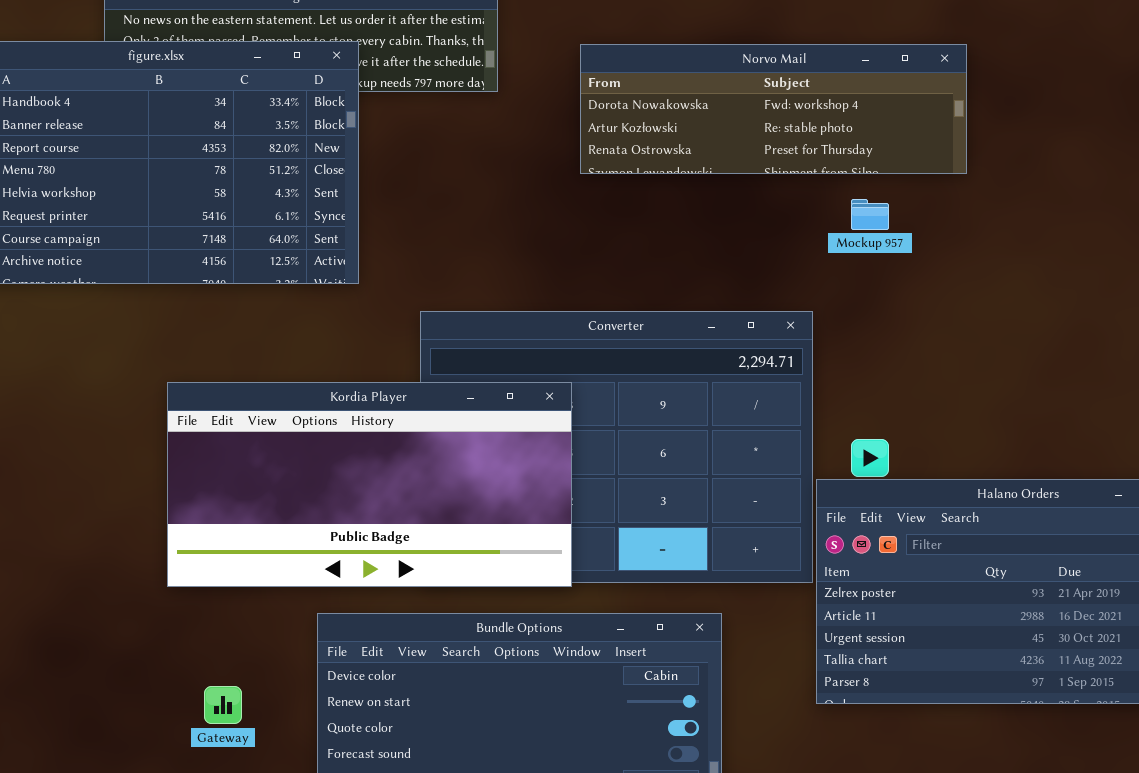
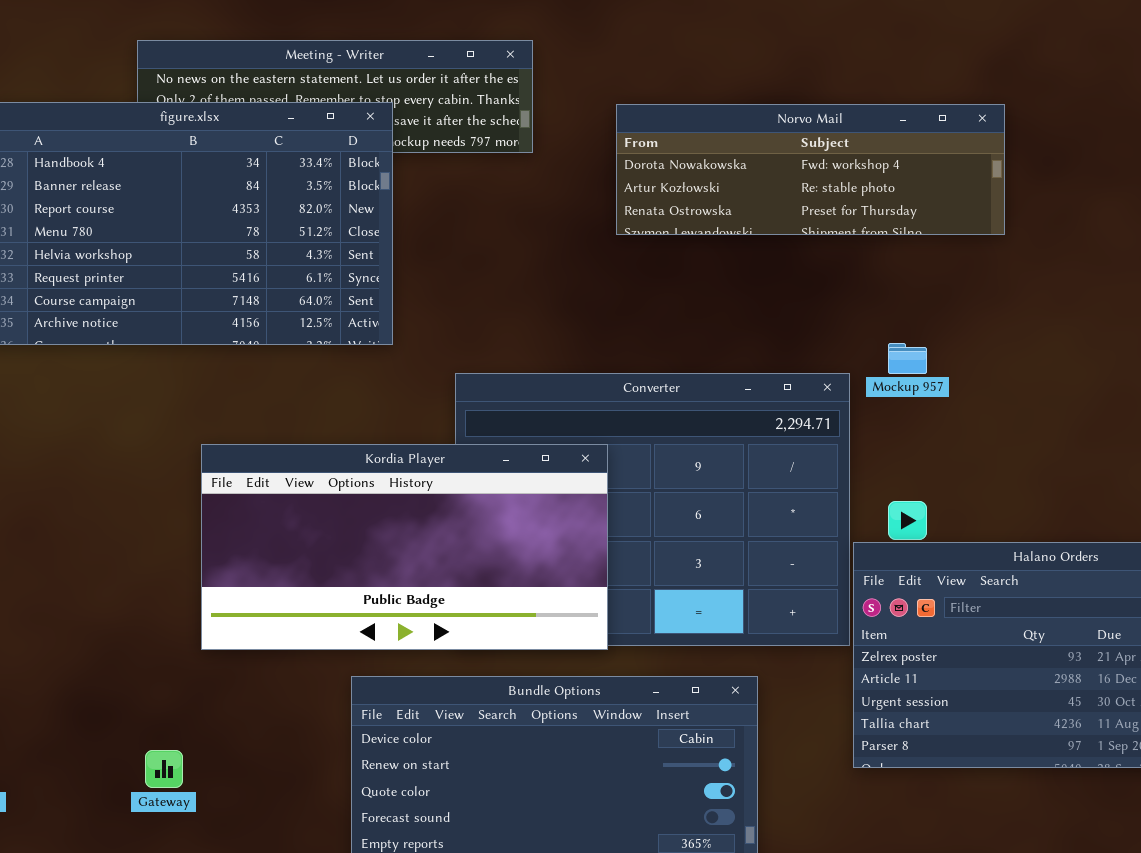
Mockup 957: [851,199,889,230] -> [888,343,927,374], moved
Gateway: [204,686,242,724] -> [145,750,183,788], moved

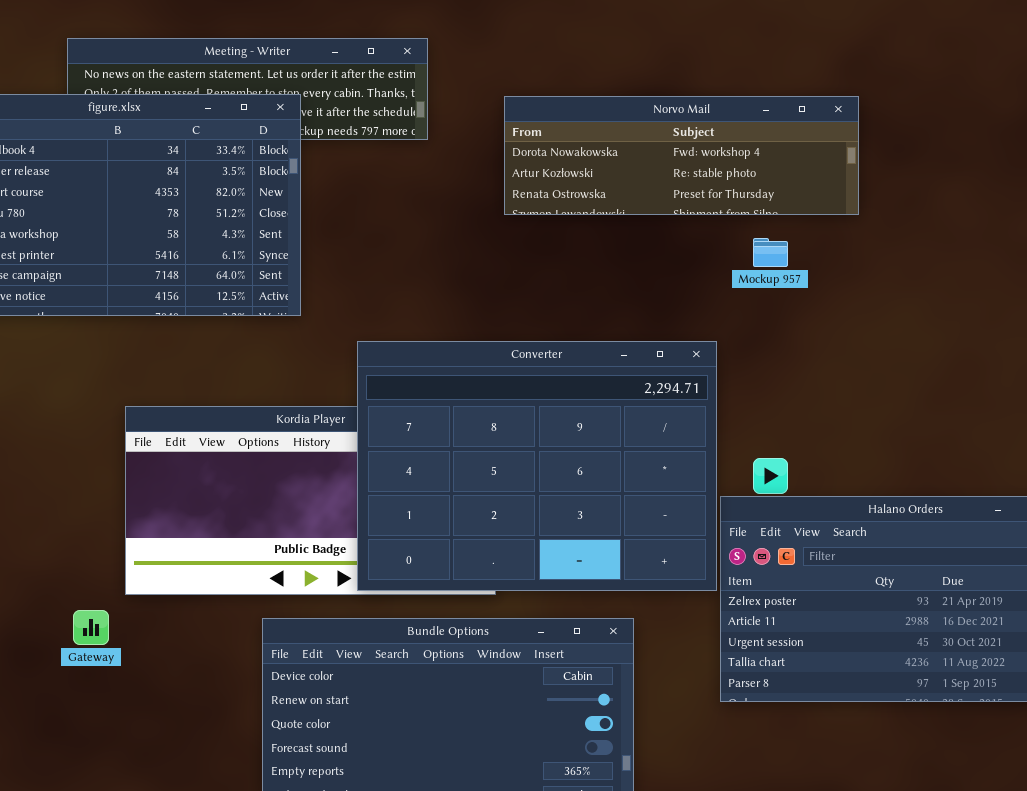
Mockup 957: [888,343,927,374] -> [753,238,788,267], moved
Converter: [455,373,850,646] -> [357,341,717,591], raised
Gateway: [145,750,183,788] -> [73,610,109,645], moved

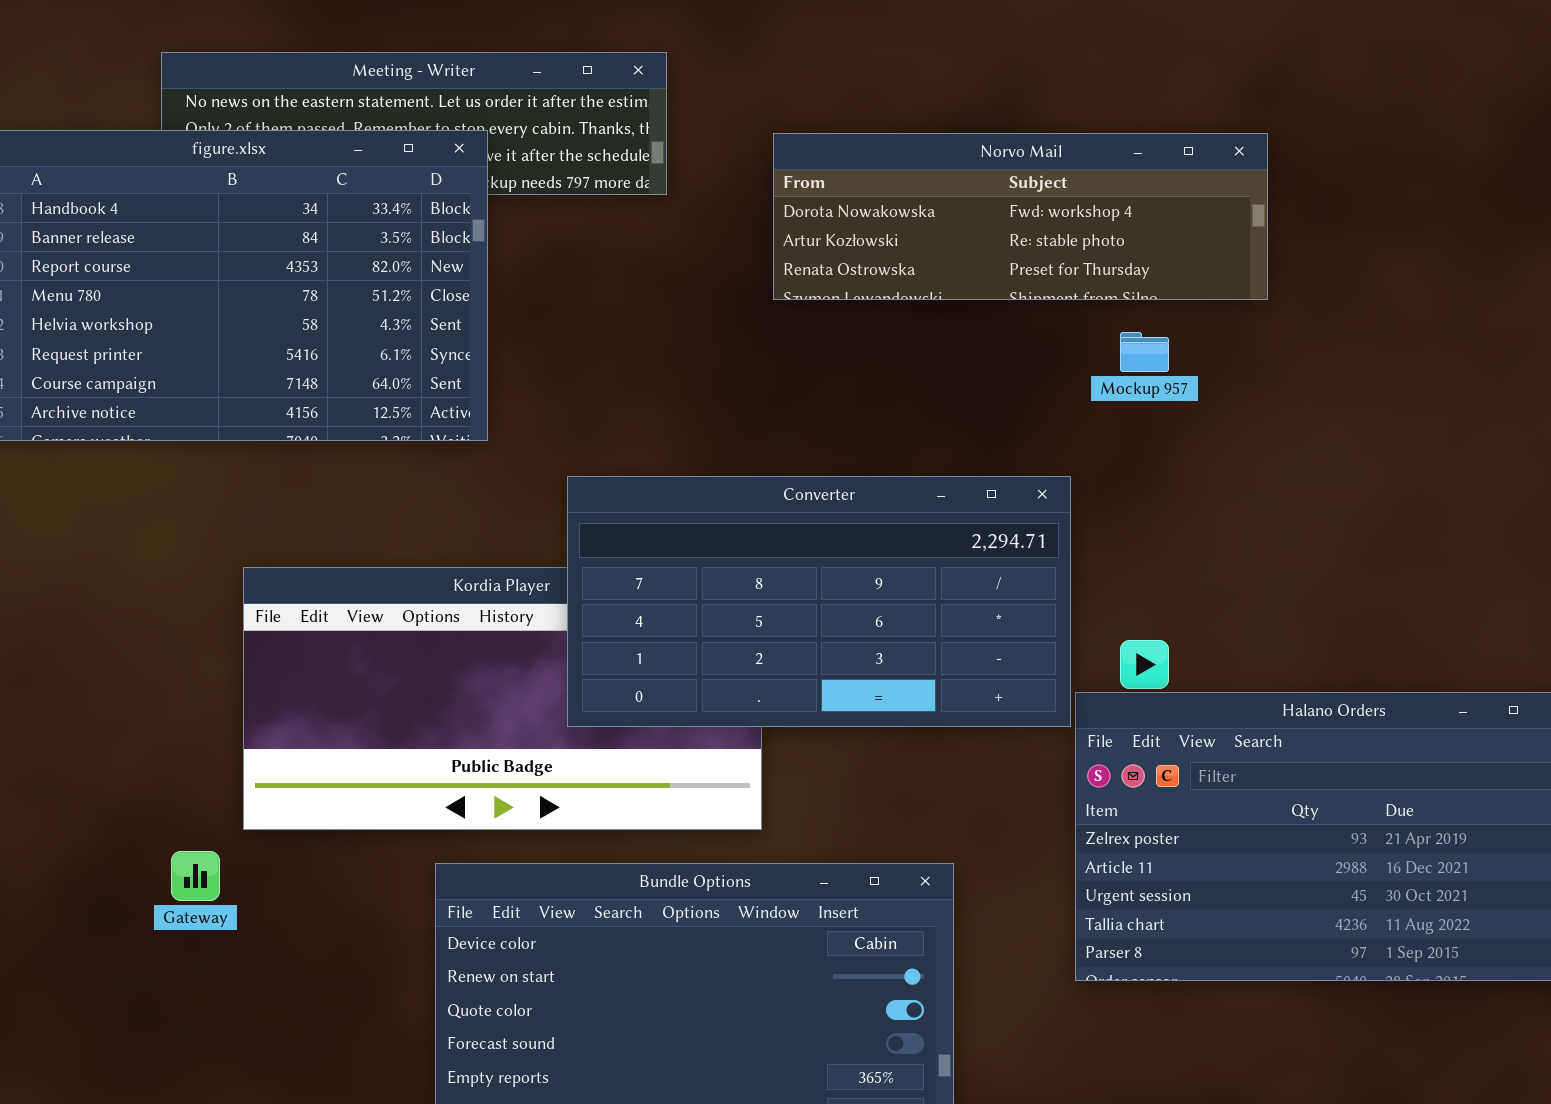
Converter: [357,341,717,591] -> [567,476,1071,727], resized

